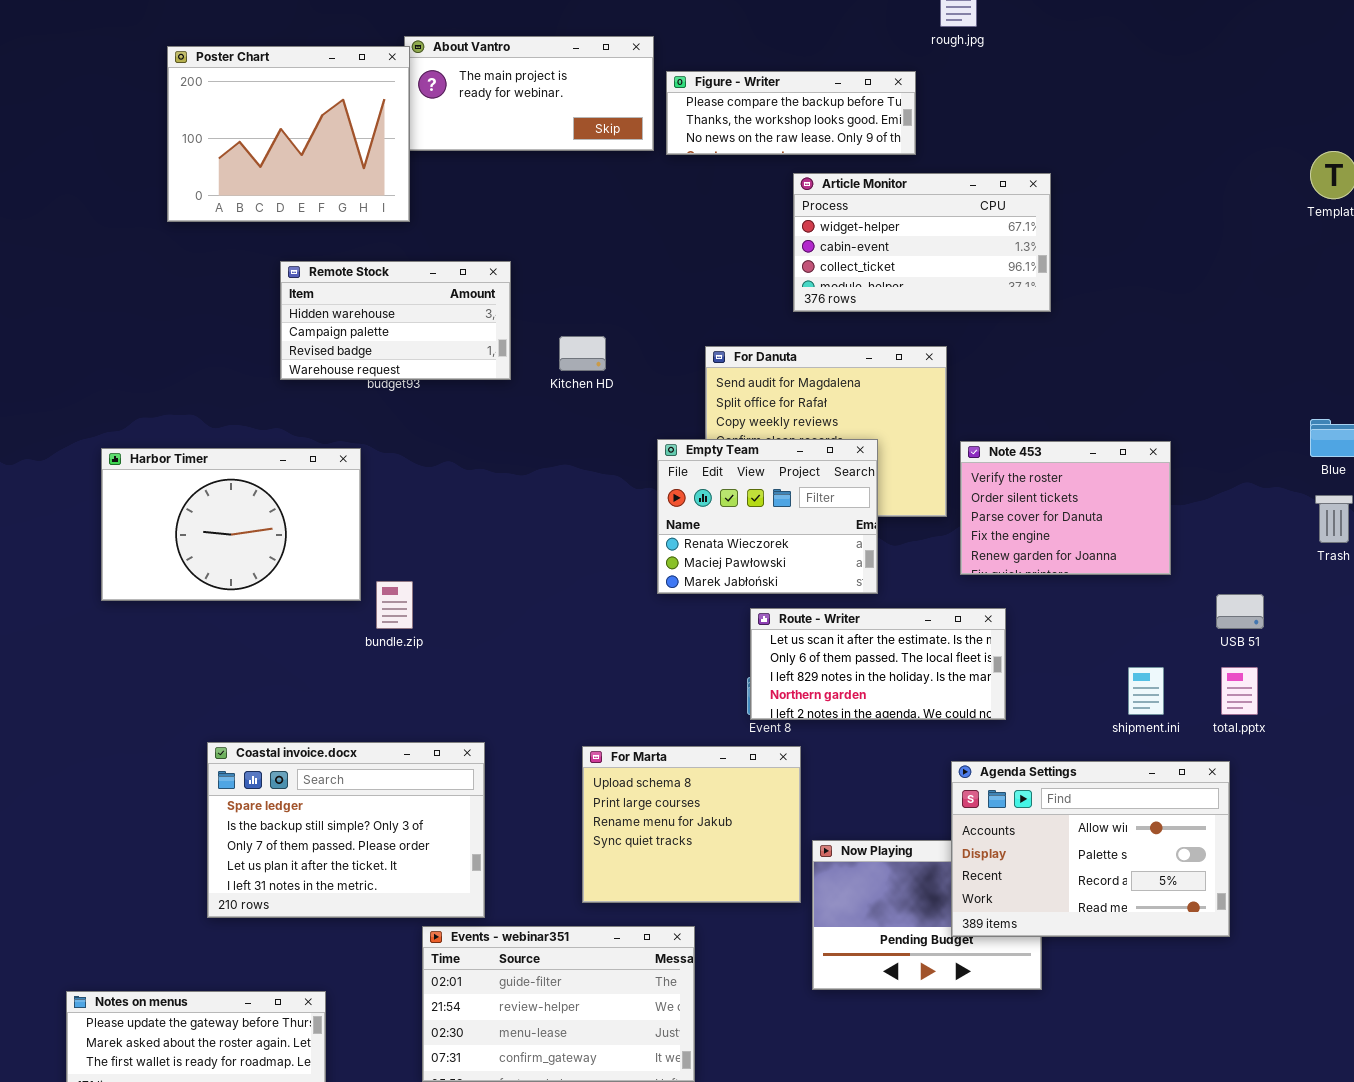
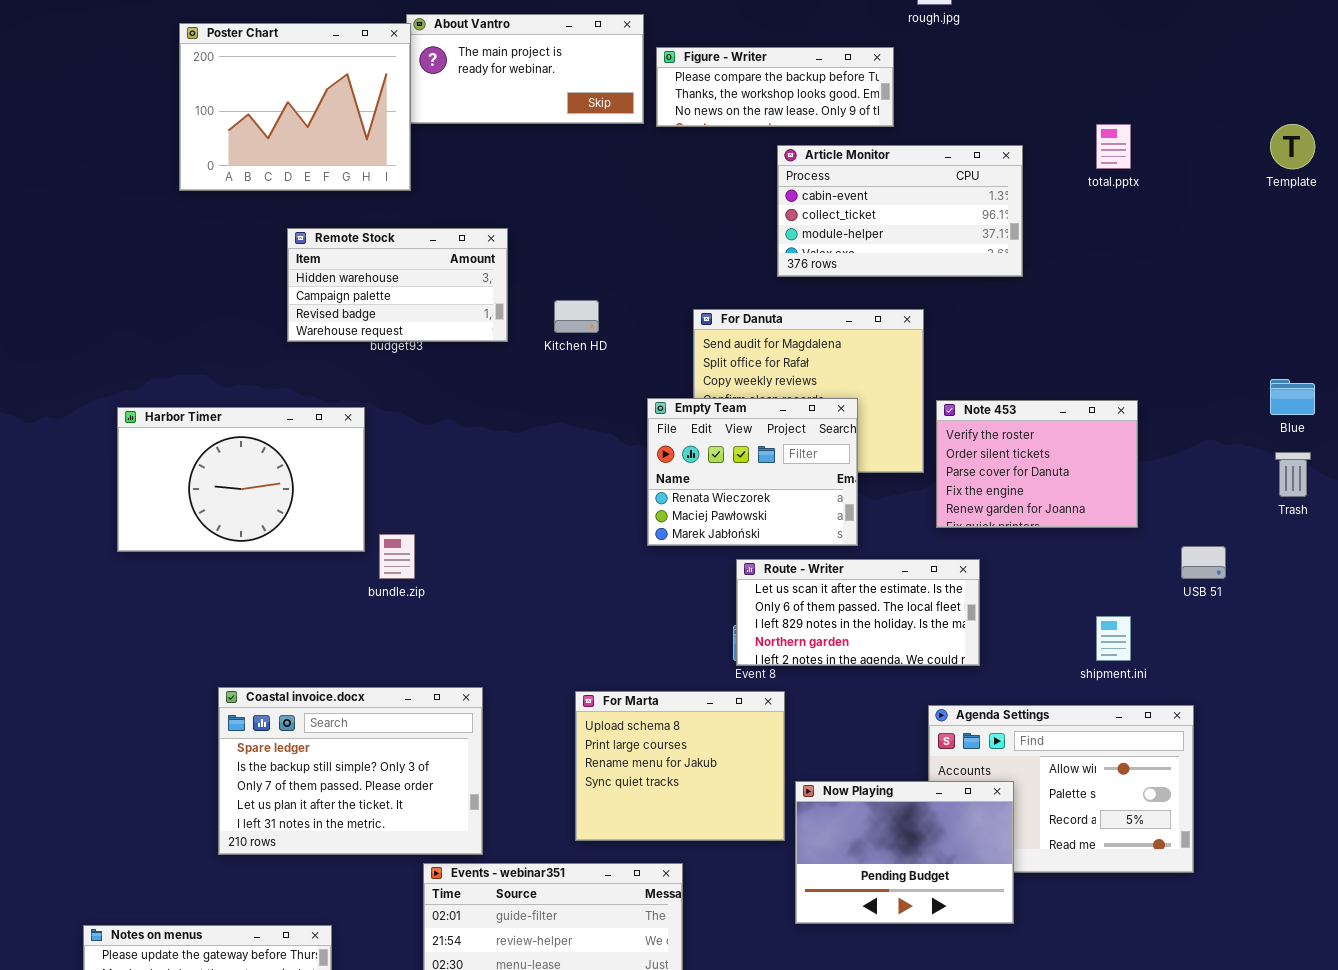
Article Monitor: [793,173,1051,312] -> [777,145,1023,277], scrolled down 1 row
total.pptx: [1221,667,1258,715] -> [1096,124,1131,169], moved
Now Playing: [812,840,1042,990] -> [795,781,1014,924], raised

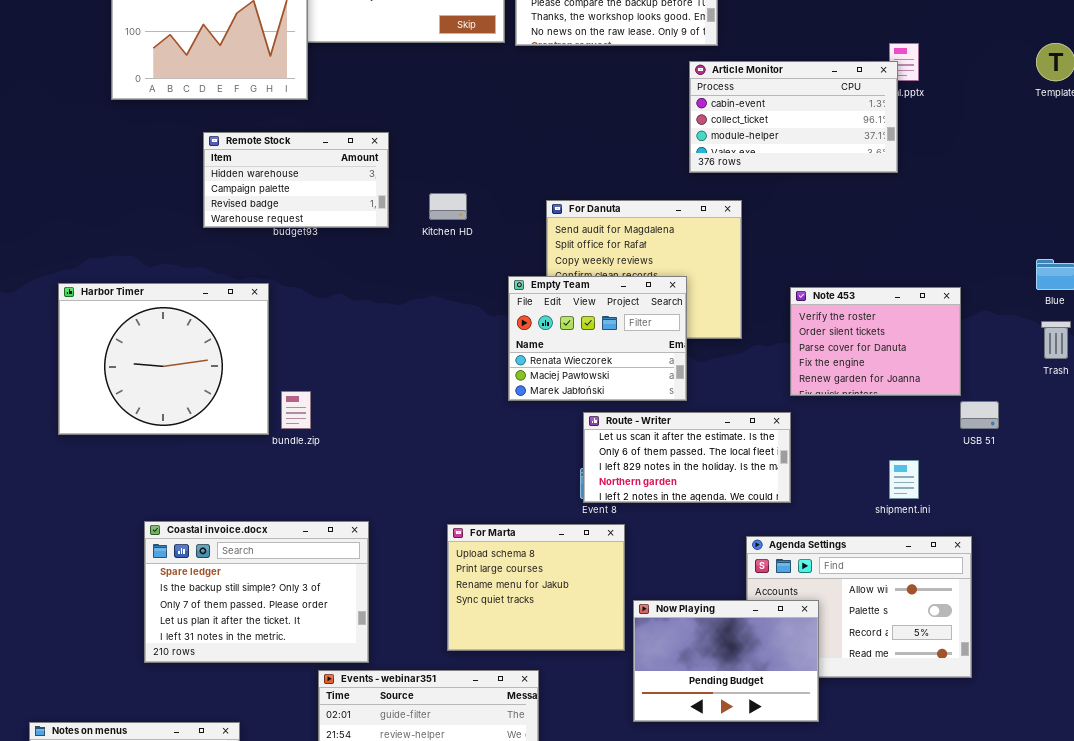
Article Monitor: [777,145,1023,277] -> [689,61,898,173], moved
Note 453: [936,400,1138,528] -> [790,287,961,396], moved
Harbor Timer: [117,407,365,552] -> [58,283,269,435], resized

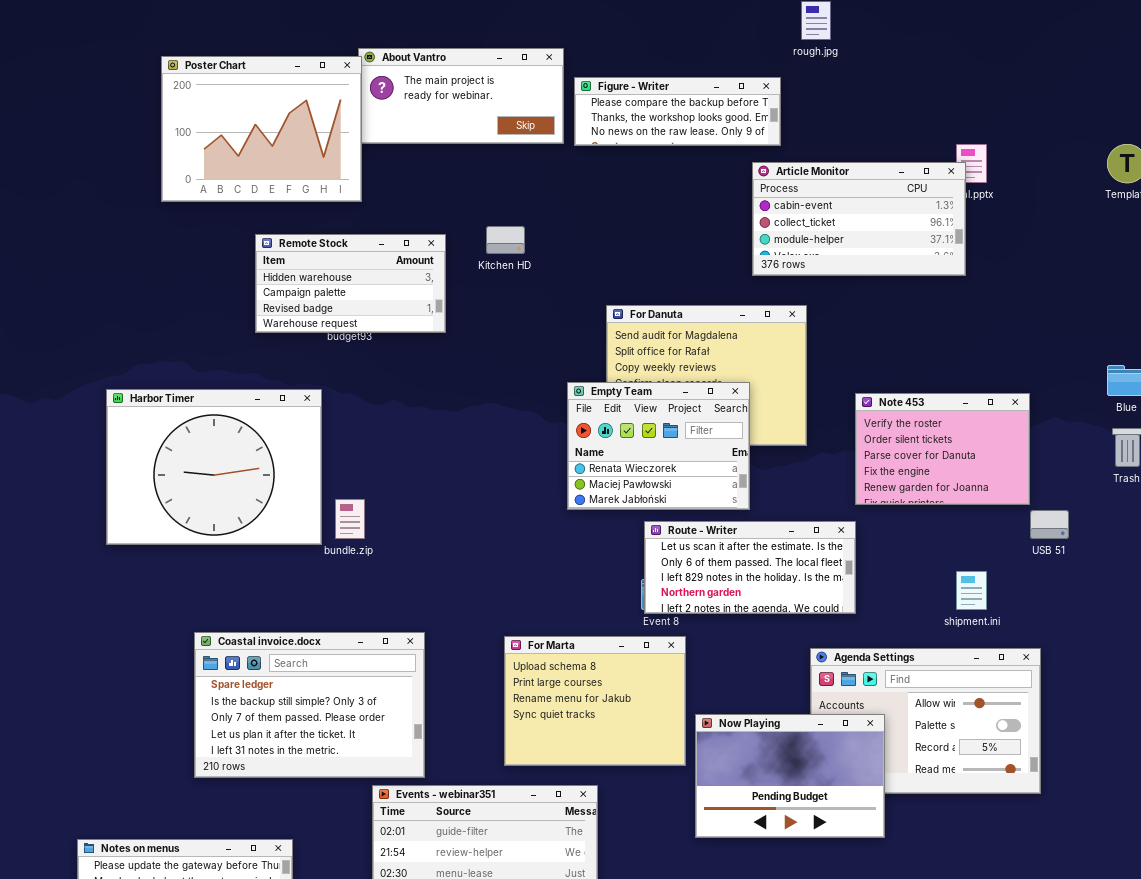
Kitchen HD: [429,193,467,220] -> [486,226,525,254], moved

